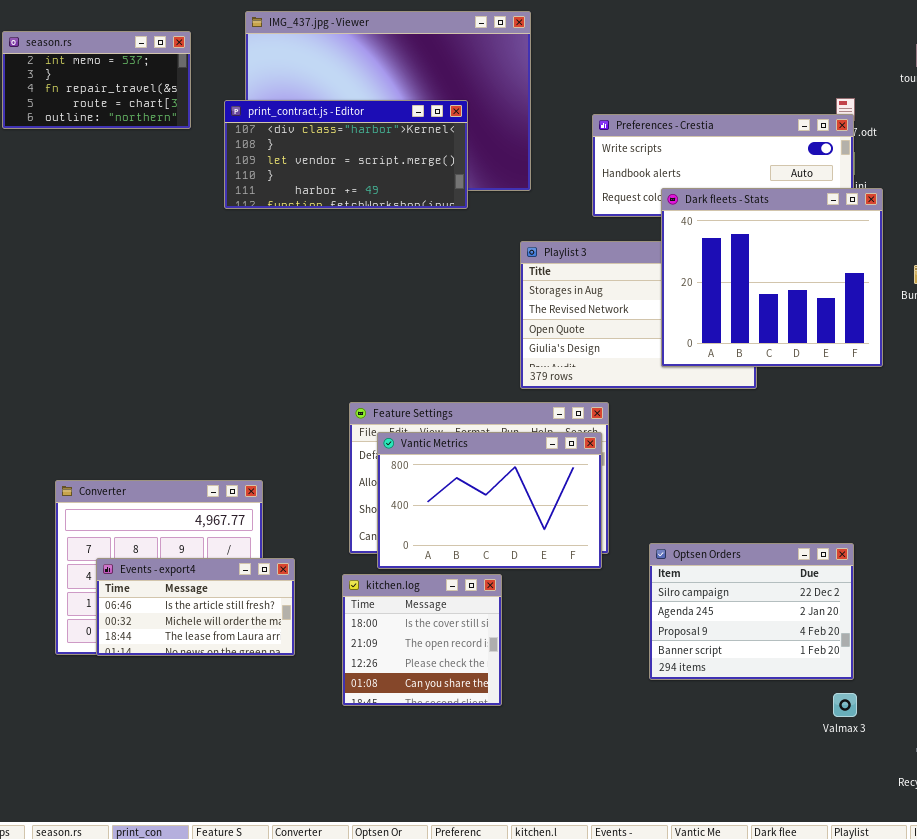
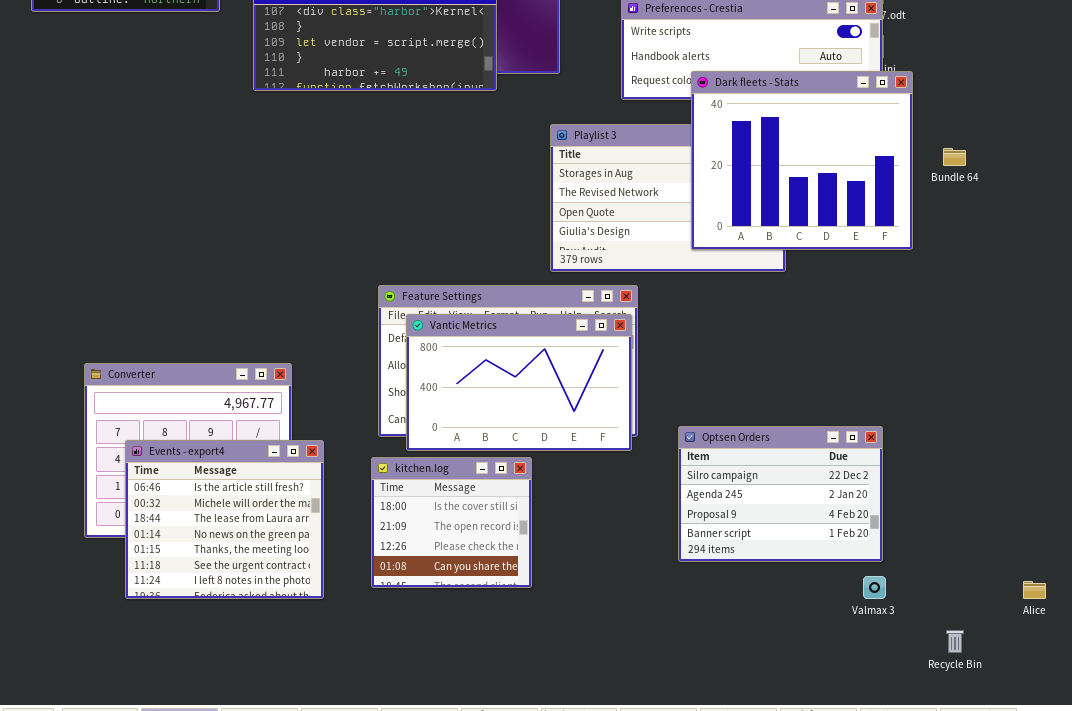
Events - export4: [96,558,295,656] -> [125,440,324,599], resized

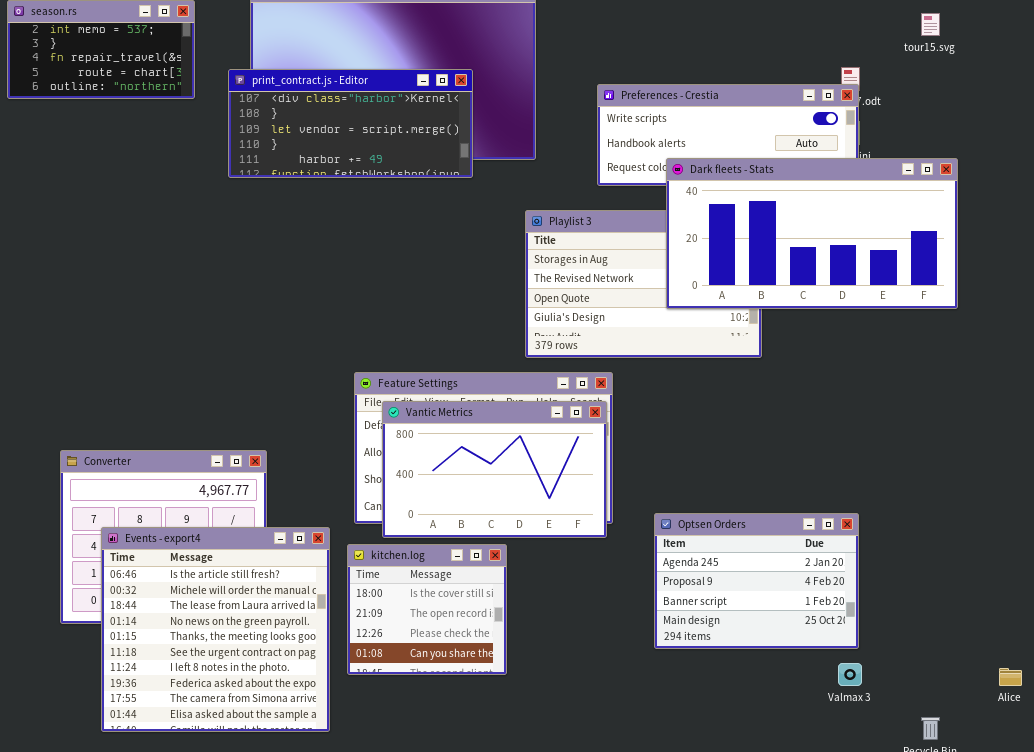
Dark fleets - Stats: [691,71,913,250] -> [666,158,958,309], resized
Optsen Orders: [678,426,883,562] -> [654,513,859,649], scrolled down 1 row
Events - export4: [125,440,324,599] -> [101,527,330,732], resized

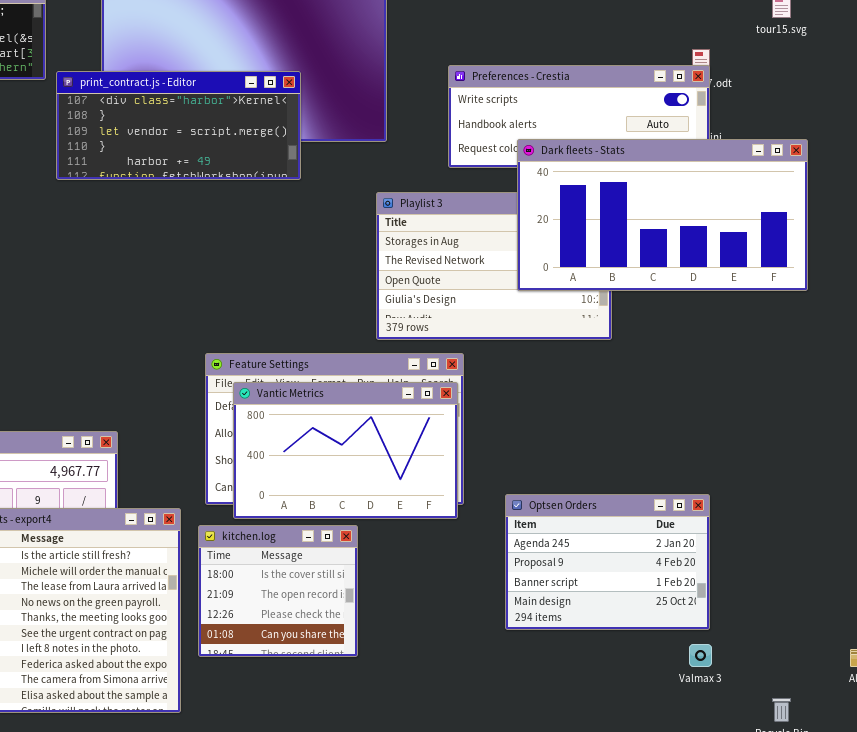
print_contract.js - Editor: [228,69,473,178] -> [56,71,301,180], moved

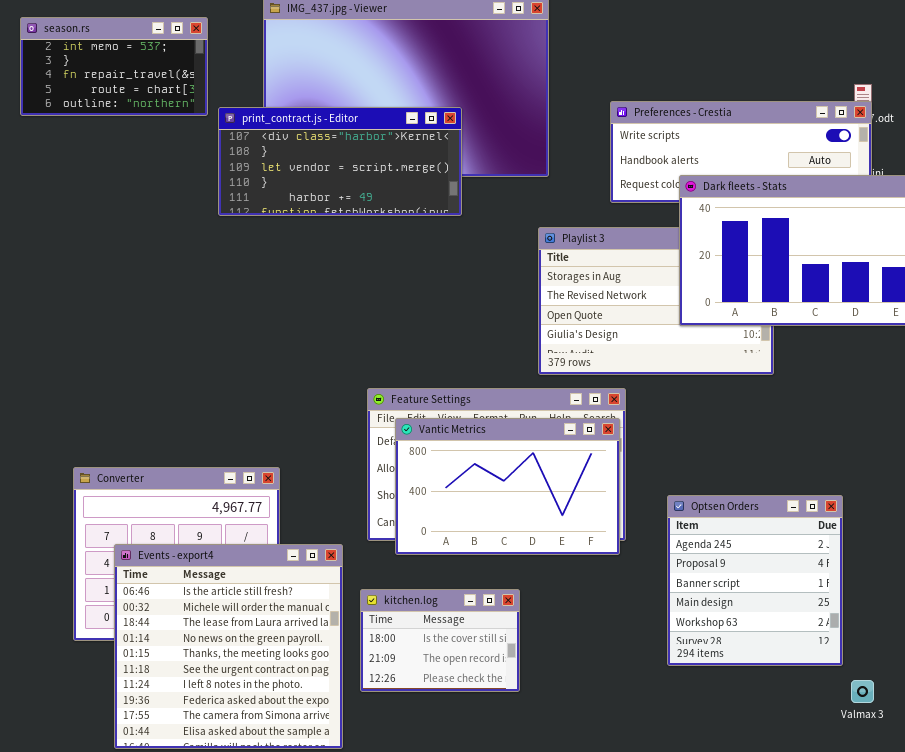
Optsen Orders: [505,494,710,630] -> [667,495,843,666], resized
kitchen.log: [198,525,358,657] -> [360,589,520,692], resized

